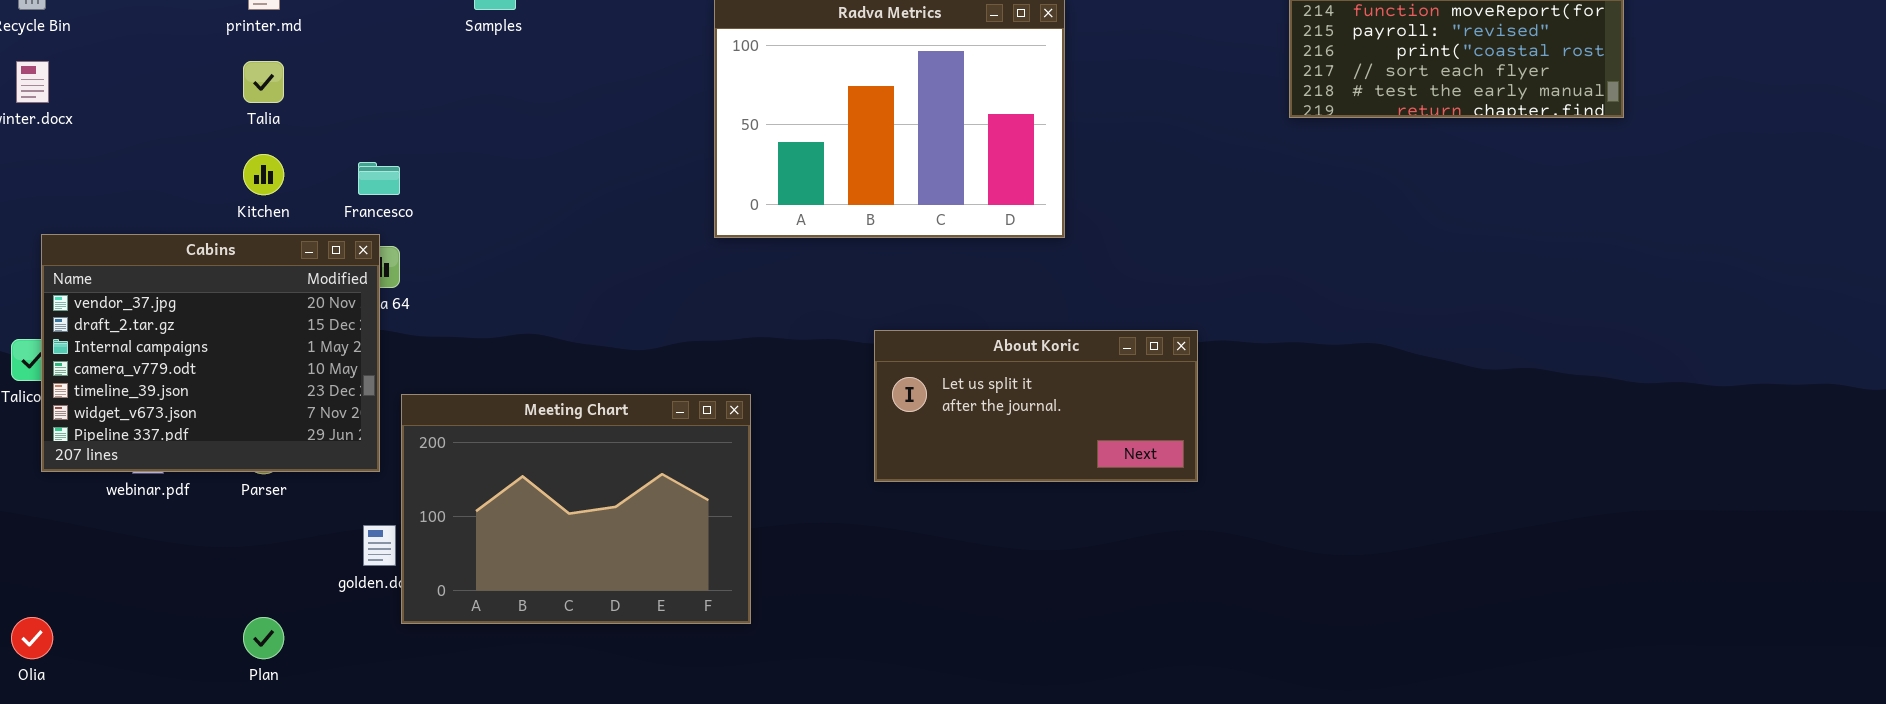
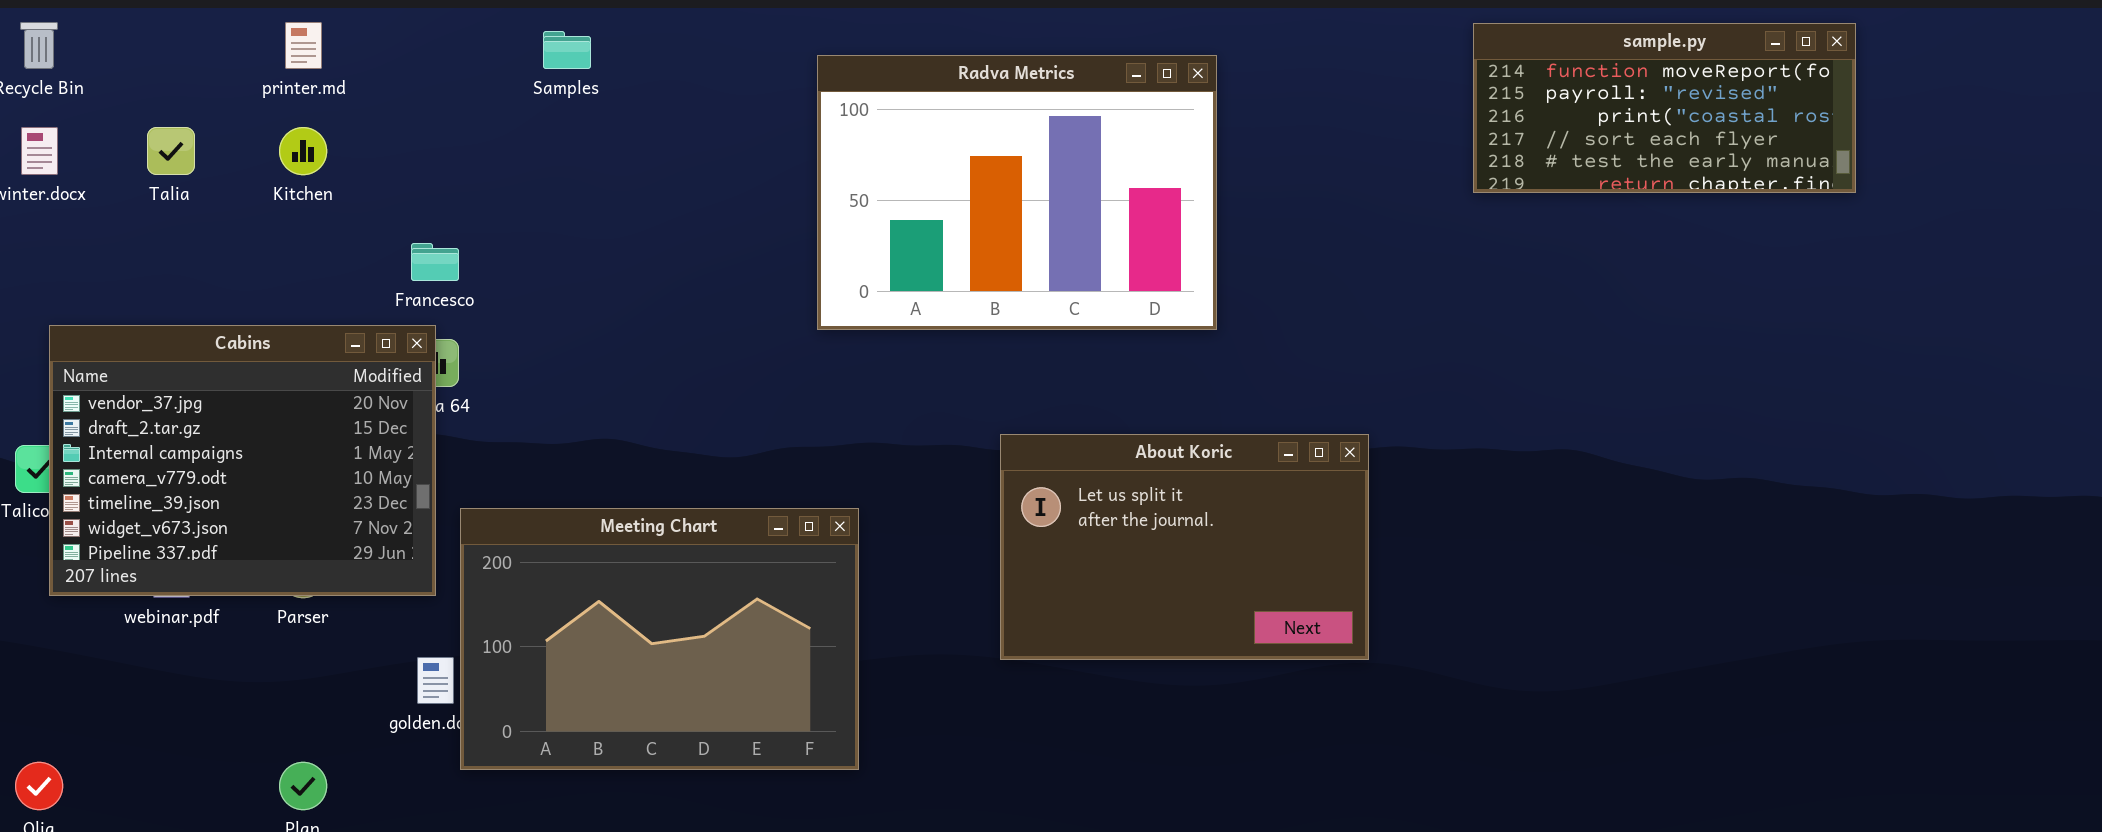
Talia: [243,61,284,103] -> [147,127,195,175], moved
Kitchen: [243,154,284,195] -> [279,127,327,175], moved
About Koric: [874,330,1198,482] -> [1000,434,1369,660], resized

